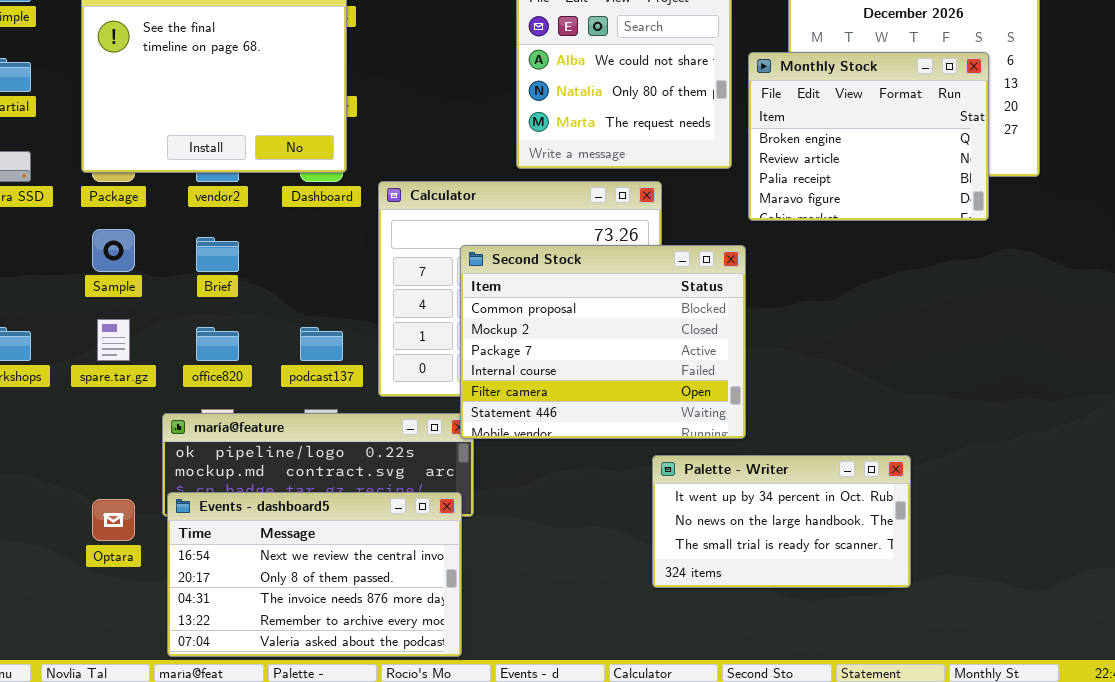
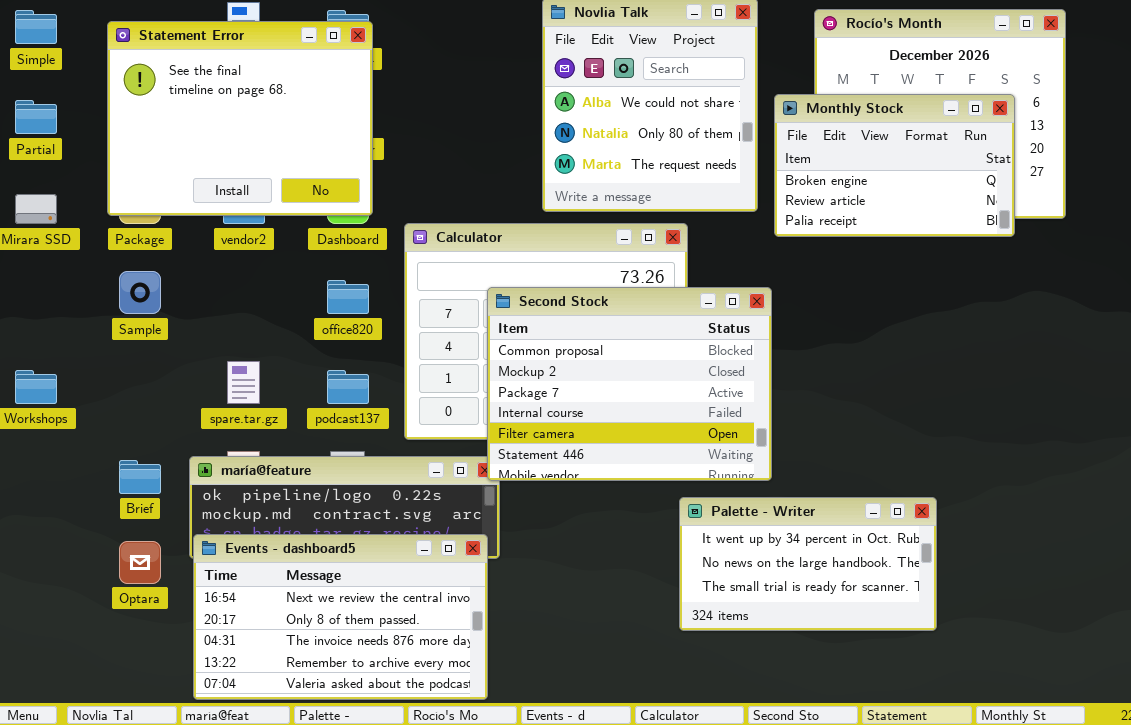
Monthly Stock: [748,52,989,221] -> [774,94,1015,237], resized
Brief: [196,237,239,272] -> [119,460,161,494], moved
spare.tar.gz: [97,319,130,361] -> [227,361,260,404], moved
office820: [196,327,239,361] -> [327,280,369,314], moved

